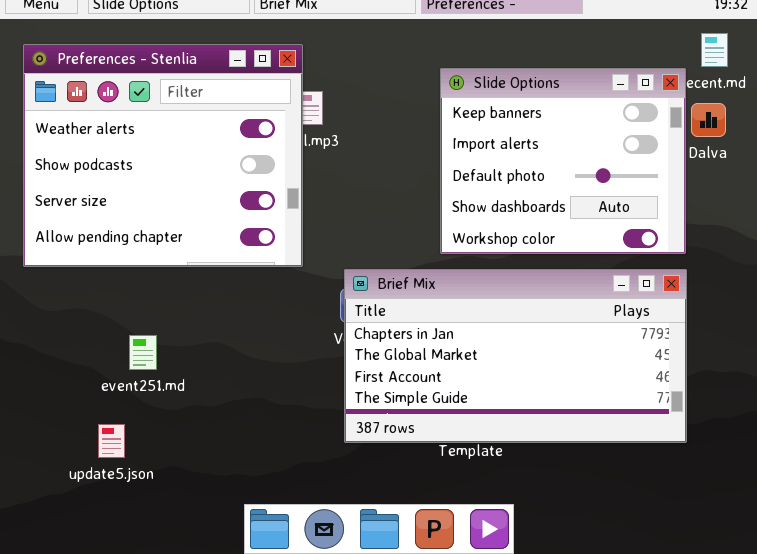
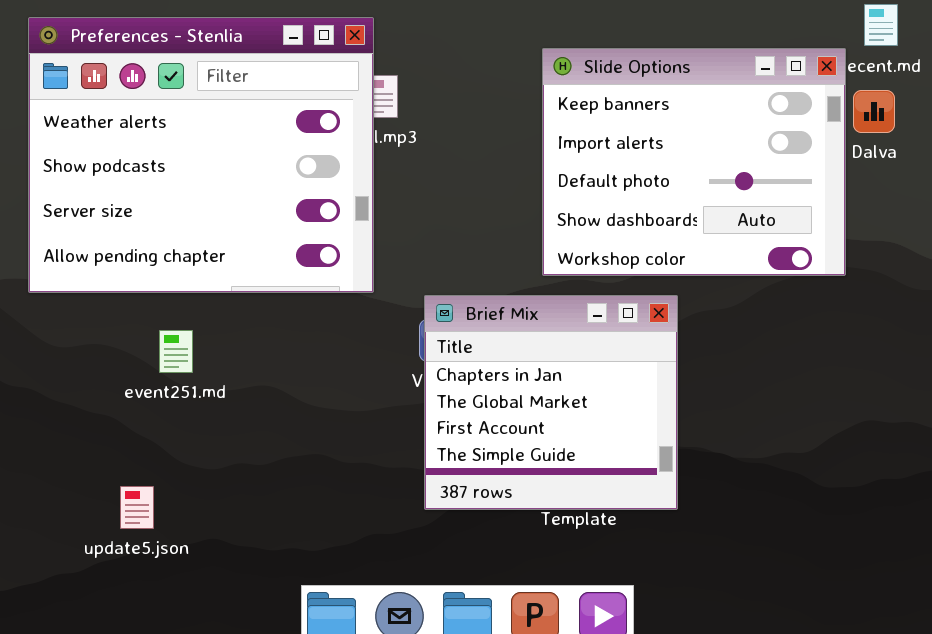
Brief Mix: [344,269,687,443] -> [424,295,678,510], resized
event251.md: [129,335,157,370] -> [159,330,193,373], moved

